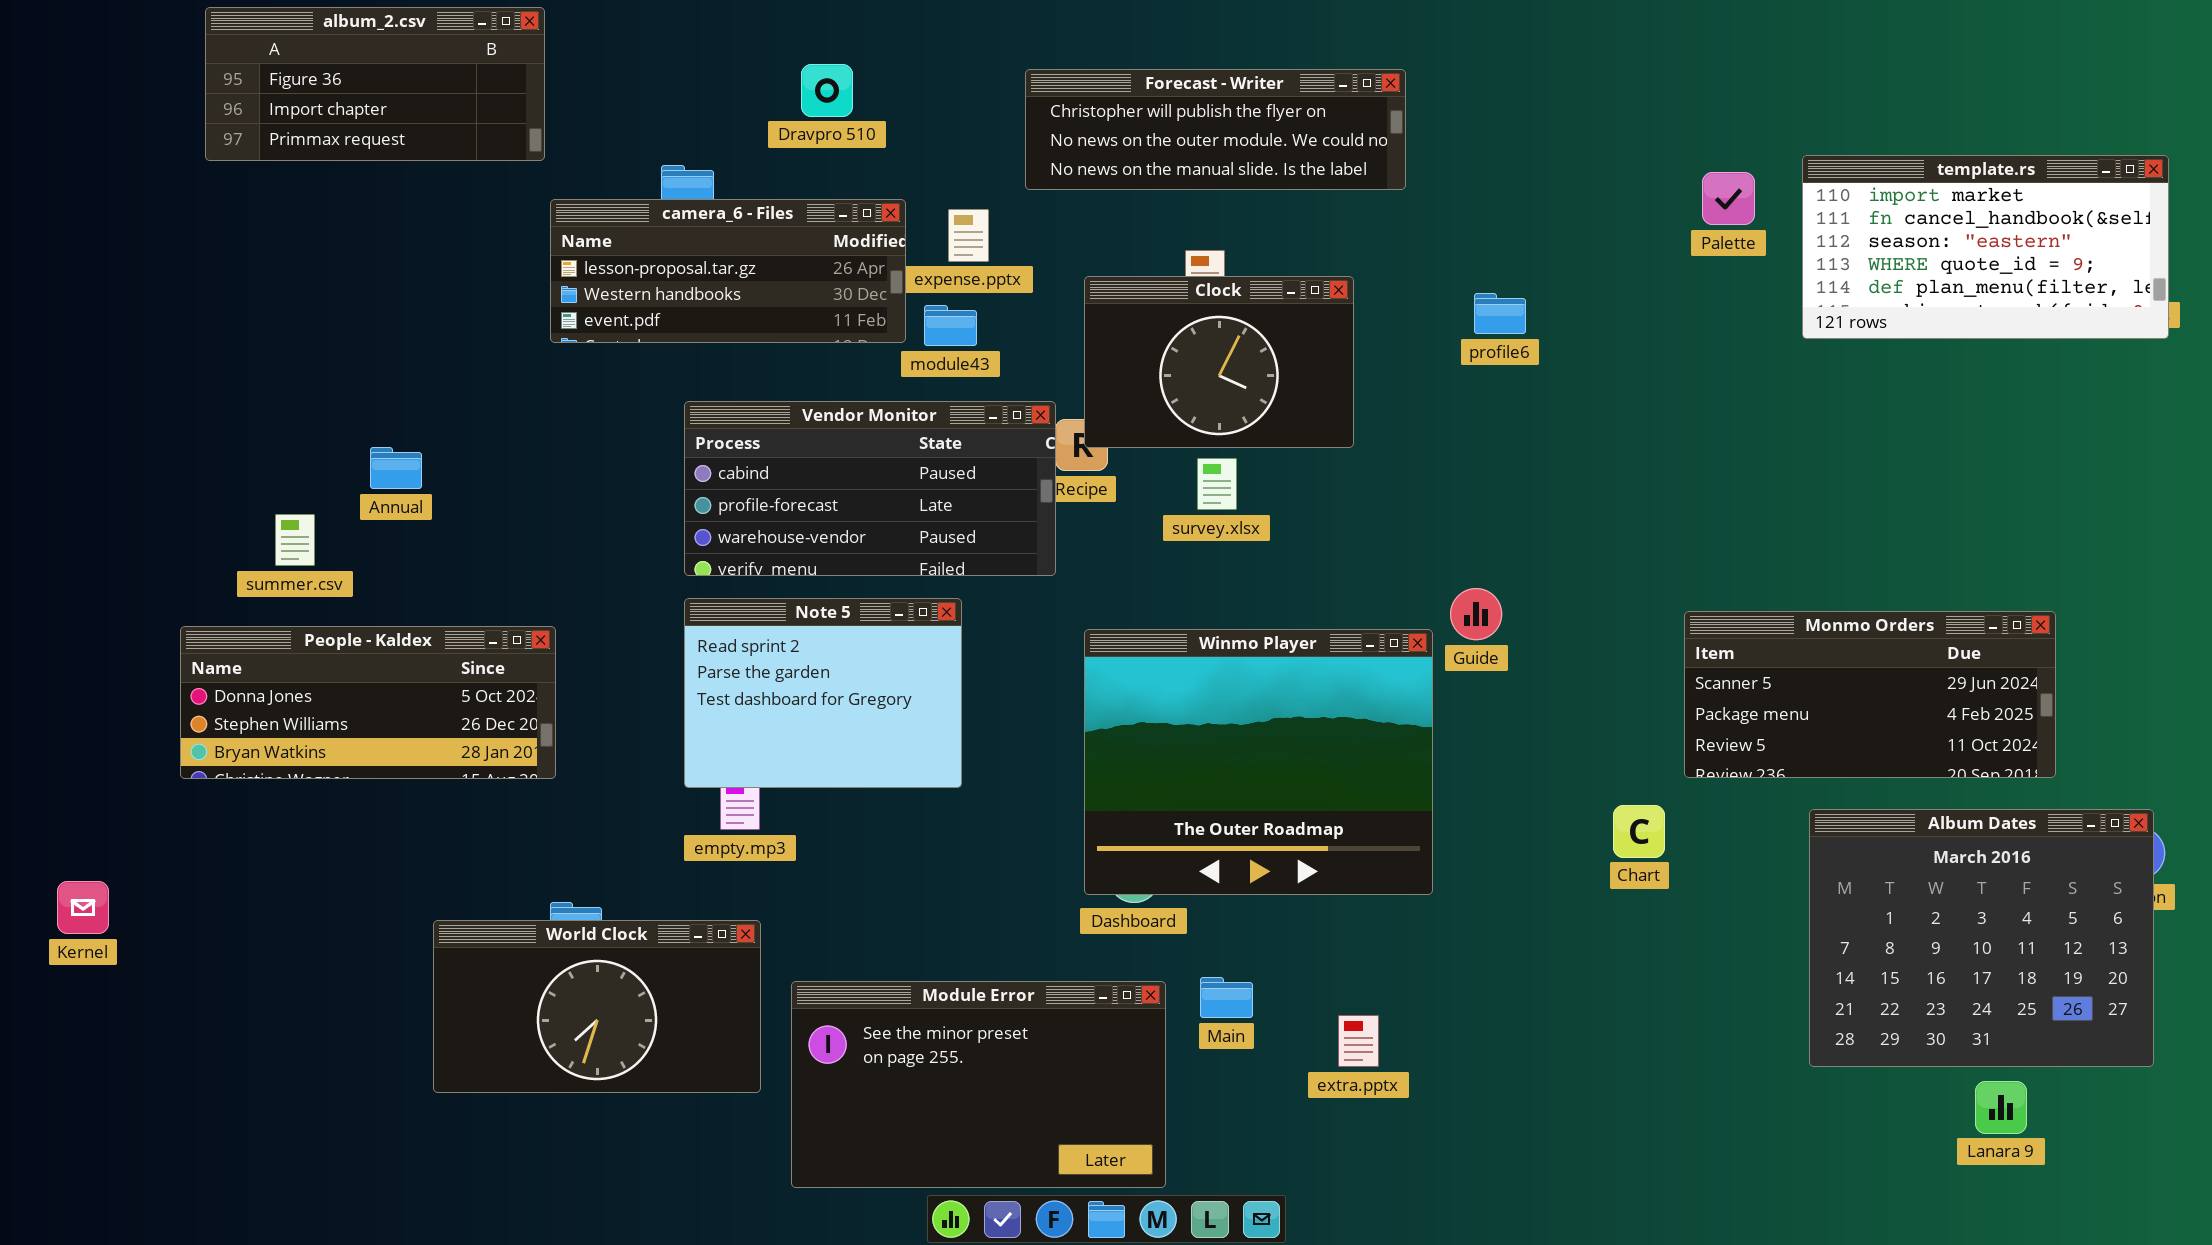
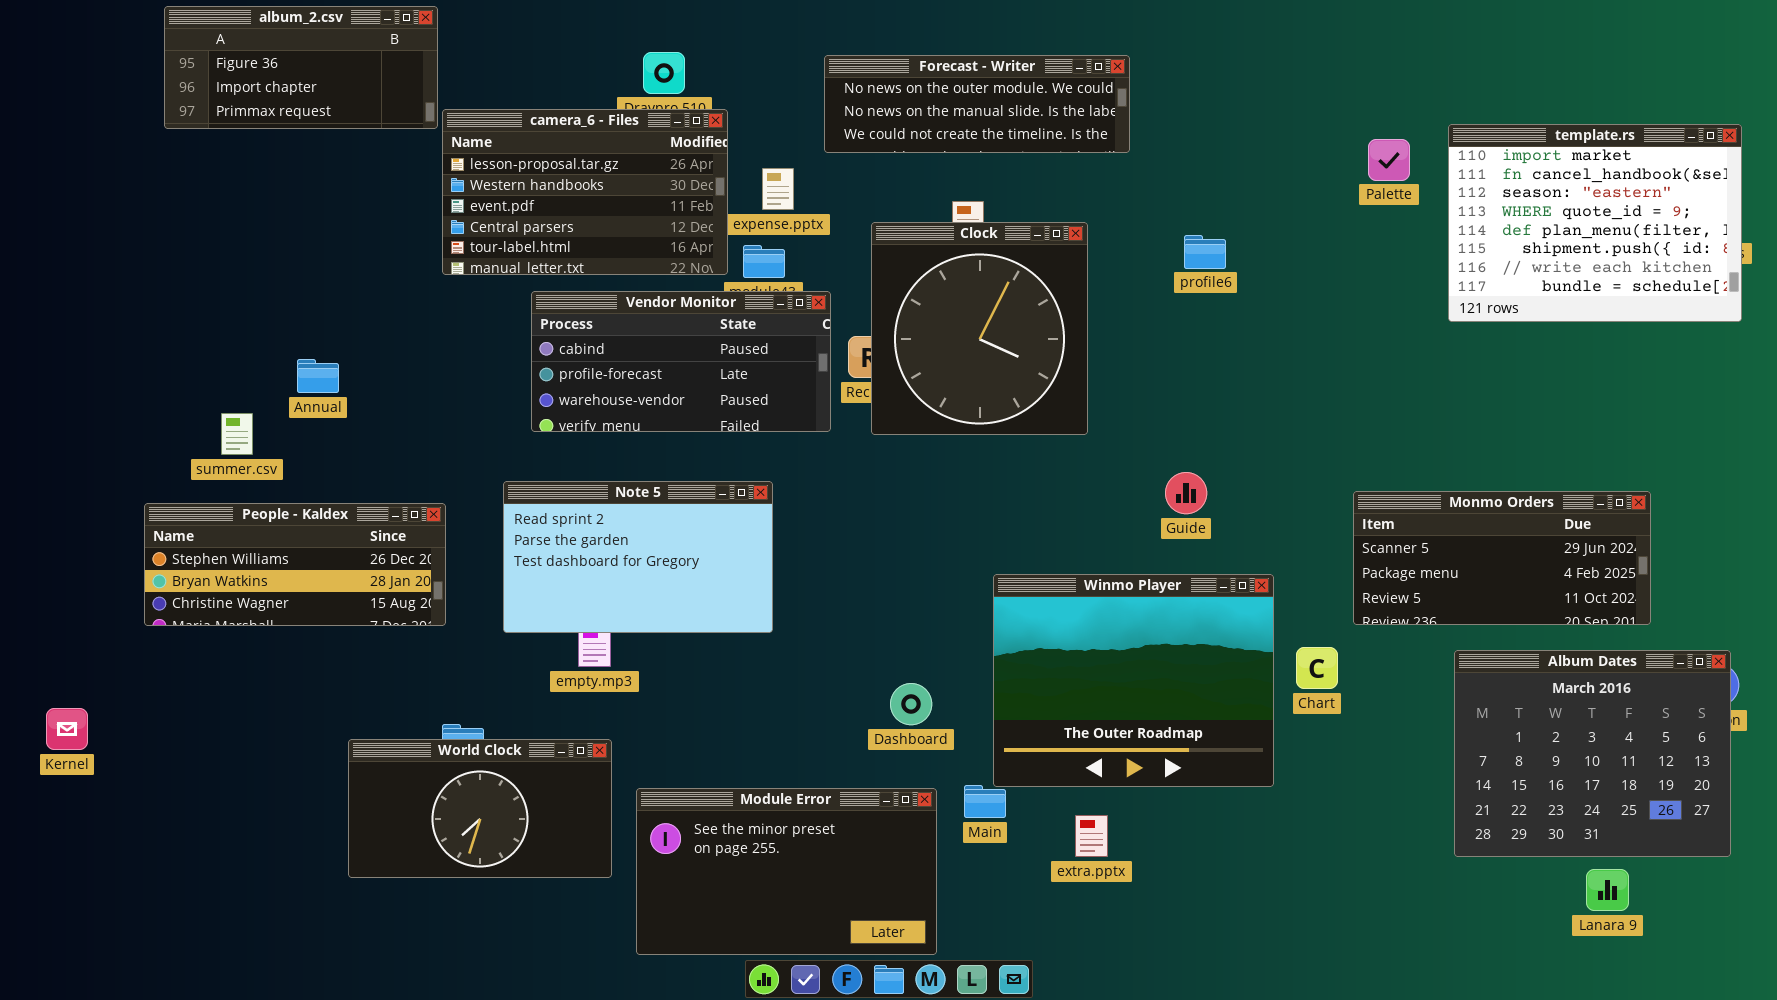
Forecast - Writer: [1025,69,1406,190] -> [824,55,1130,153], scrolled down 1 row
template.rs: [1802,155,2169,339] -> [1448,124,1742,322], resized
camera_6 - Files: [550,199,906,343] -> [442,109,728,275], resized
Clock: [1084,276,1354,448] -> [871,222,1088,435], resized
Vendor Monitor: [684,401,1056,576] -> [531,291,831,432], moved
Note 5: [684,598,962,788] -> [503,481,773,633], resized
People - Kaldex: [180,626,556,779] -> [144,503,446,626], scrolled down 1 row
Winmo Player: [1084,629,1433,895] -> [993,574,1274,787], moved

